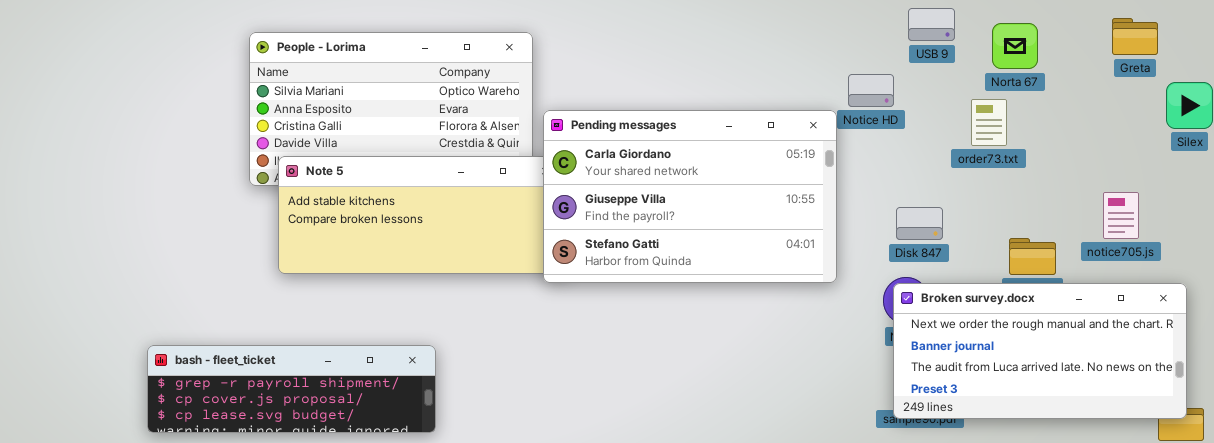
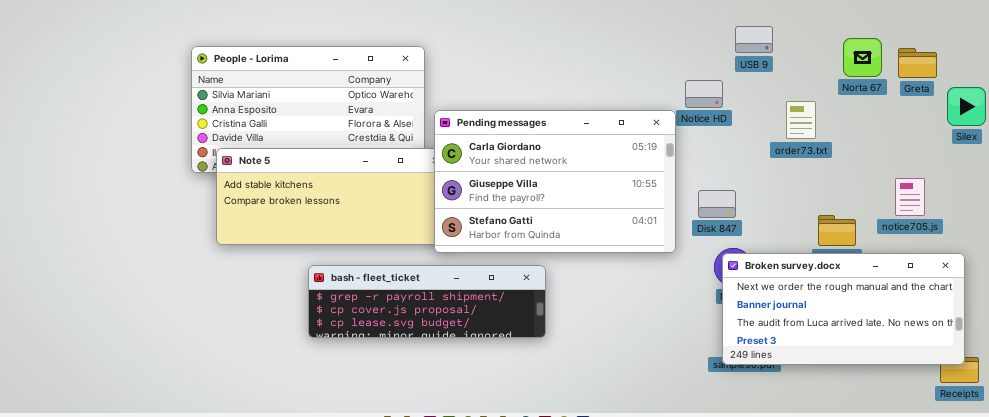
Greta: [1112,18,1158,55] -> [898,48,937,78], moved
Norta 67: [992,23,1038,69] -> [843,38,882,77], moved
Disk 847: [896,207,943,240] -> [698,190,736,218], moved
bash - fleet_ticket: [147,345,436,433] -> [308,265,546,338], moved

